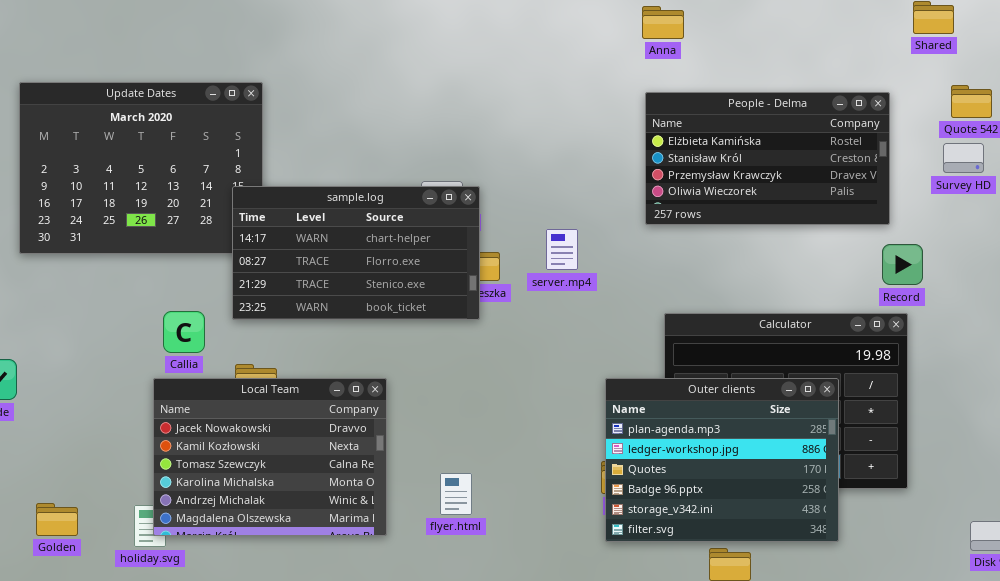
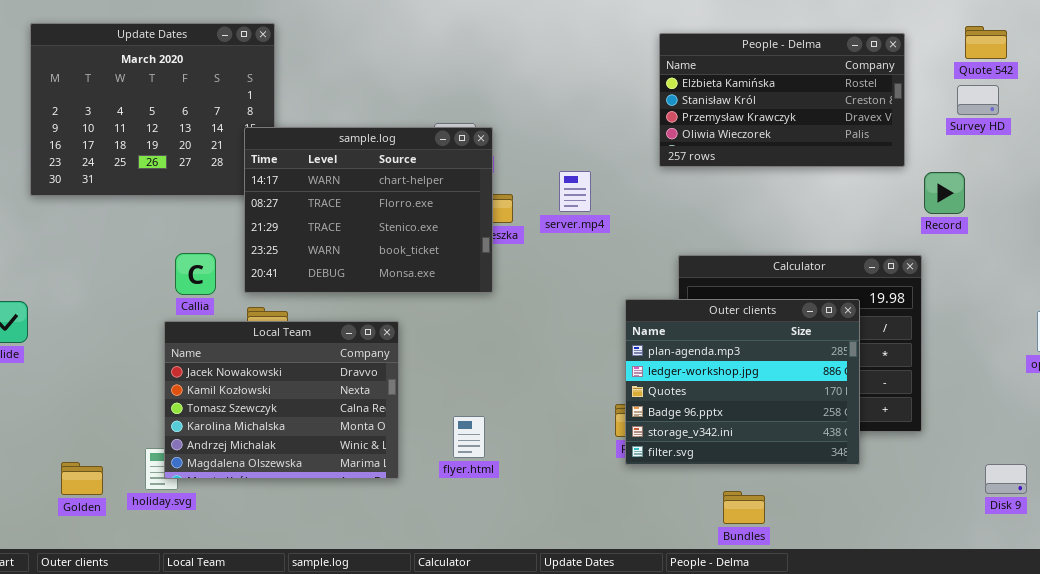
sample.log: [232,186,480,320] -> [244,127,493,293], resized
Record: [882,244,923,285] -> [924,172,965,214], moved
Outer clients: [605,378,839,542] -> [625,299,860,465], moved
Golden: [36,503,78,536] -> [61,462,103,495], moved

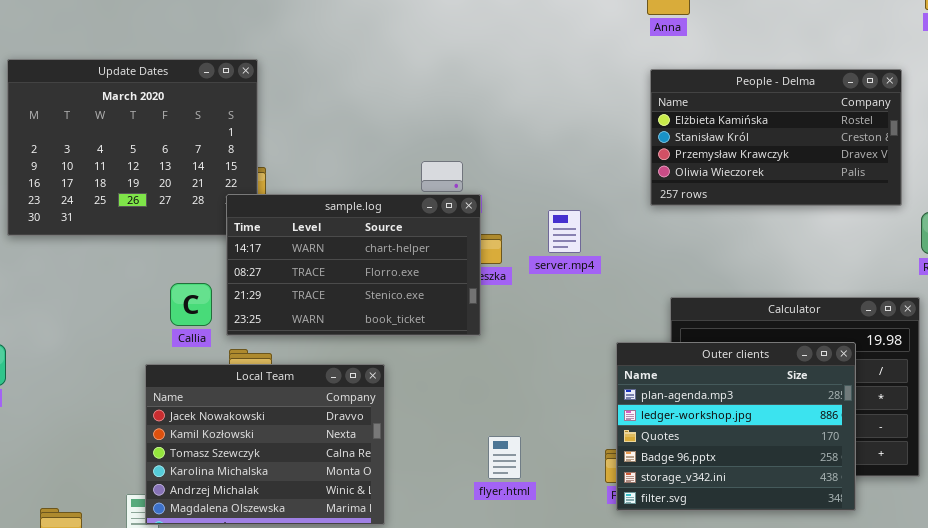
sample.log: [244,127,493,293] -> [226,194,481,336], resized
Callia: [175,253,216,295] -> [170,283,212,326], moved
flyer.html: [453,416,485,458] -> [488,436,521,479], moved

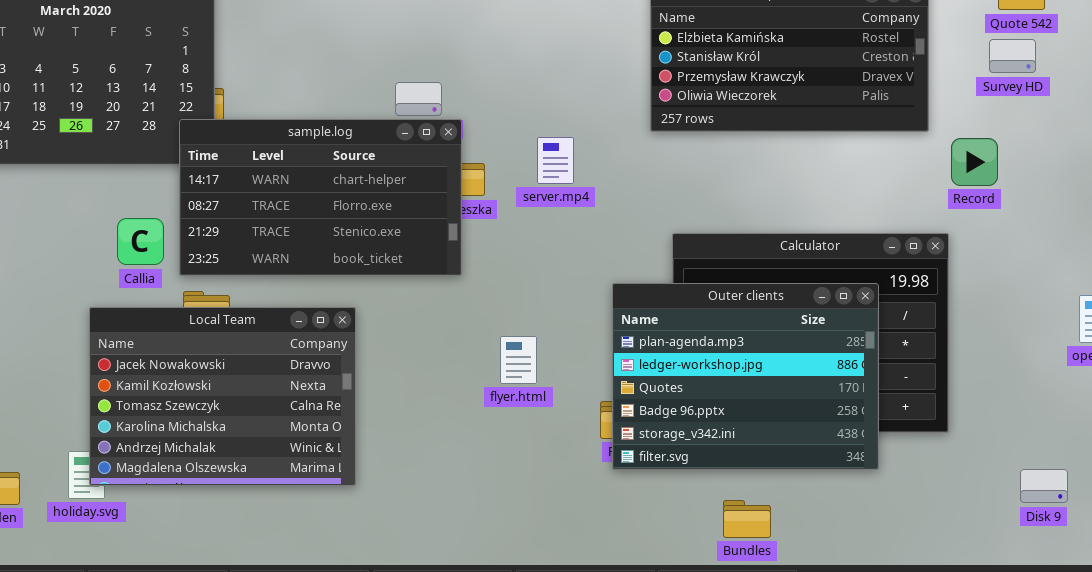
flyer.html: [488,436,521,479] -> [500,336,537,384], moved

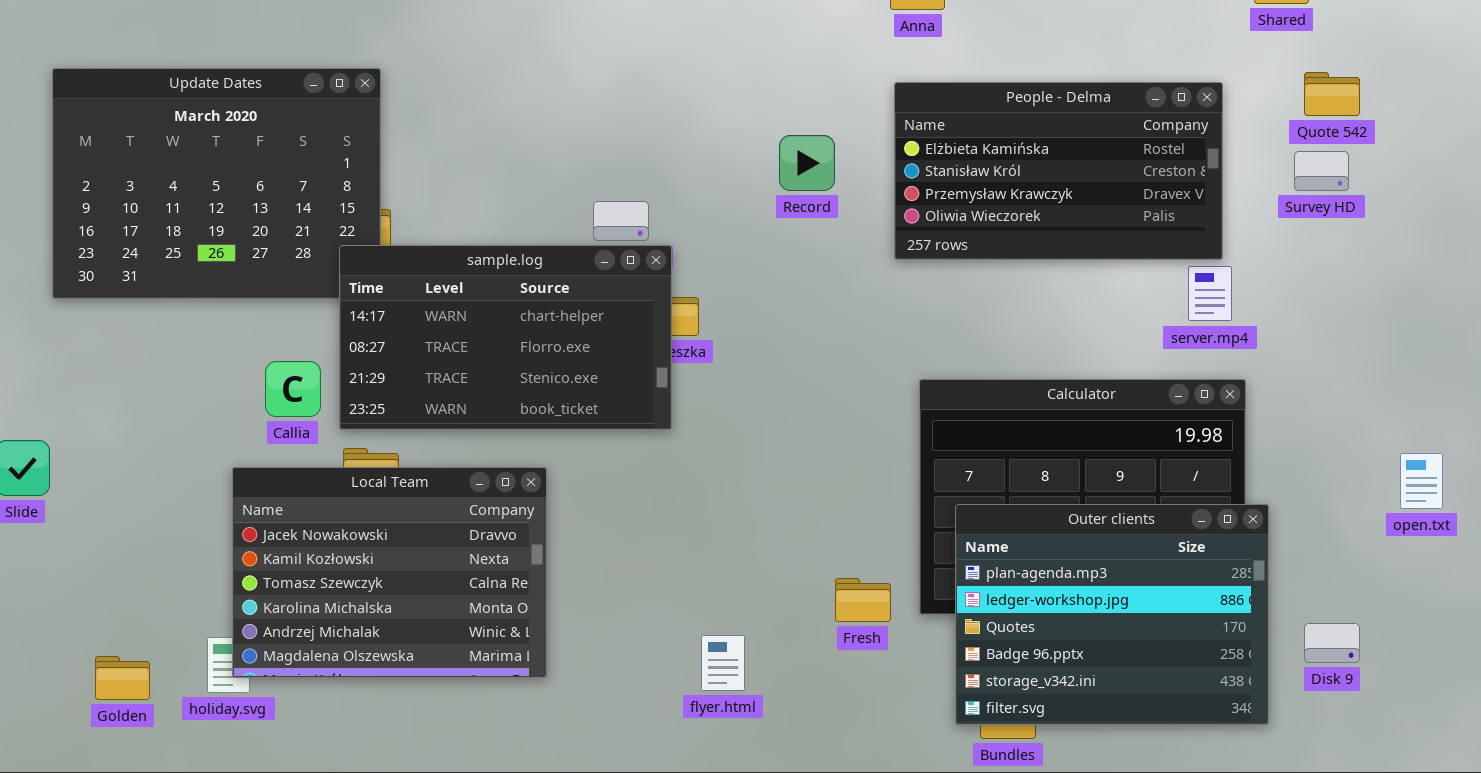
server.mp4: [537,137,574,184] -> [1188,266,1232,321], moved
Record: [951,138,998,186] -> [779,135,835,191], moved
Outer clients: [612,283,879,470] -> [955,504,1269,725], moved
flyer.html: [500,336,537,384] -> [701,635,745,691], moved
Disk 9: [1020,469,1068,503] -> [1304,623,1360,663], moved

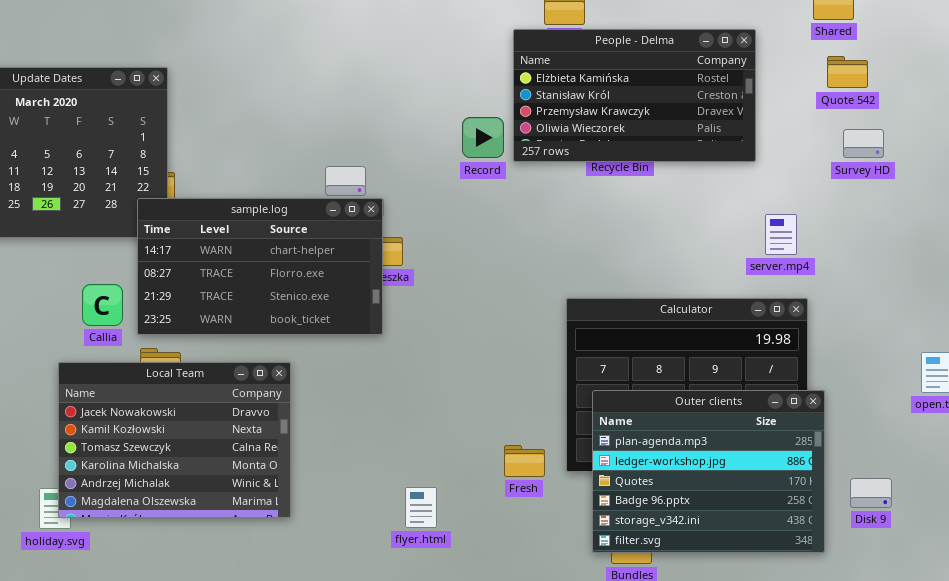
Quote 542: [1304,72,1360,116] -> [827,56,868,88], moved
People - Delma: [894,82,1223,260] -> [513,29,756,162], moved

